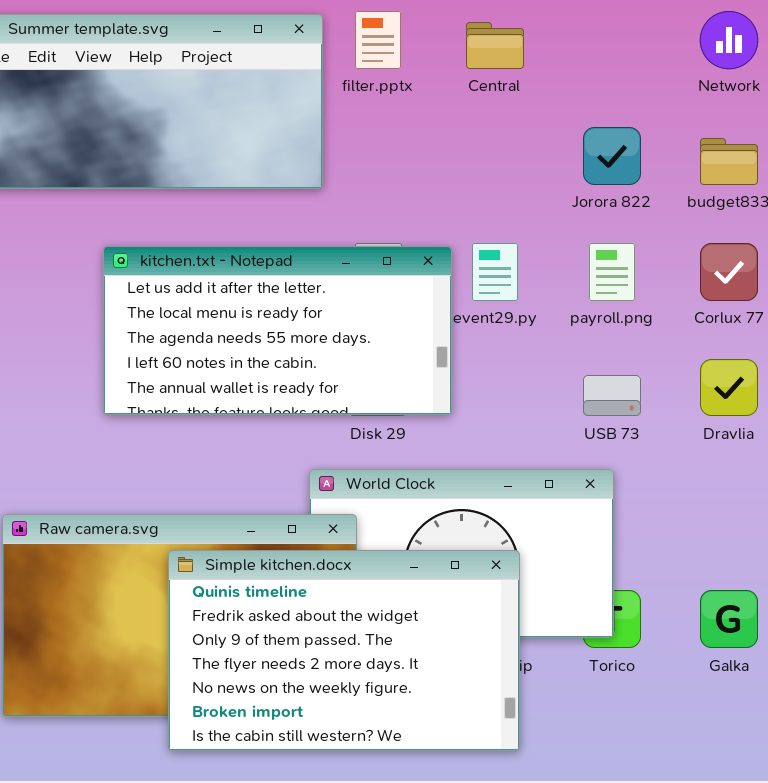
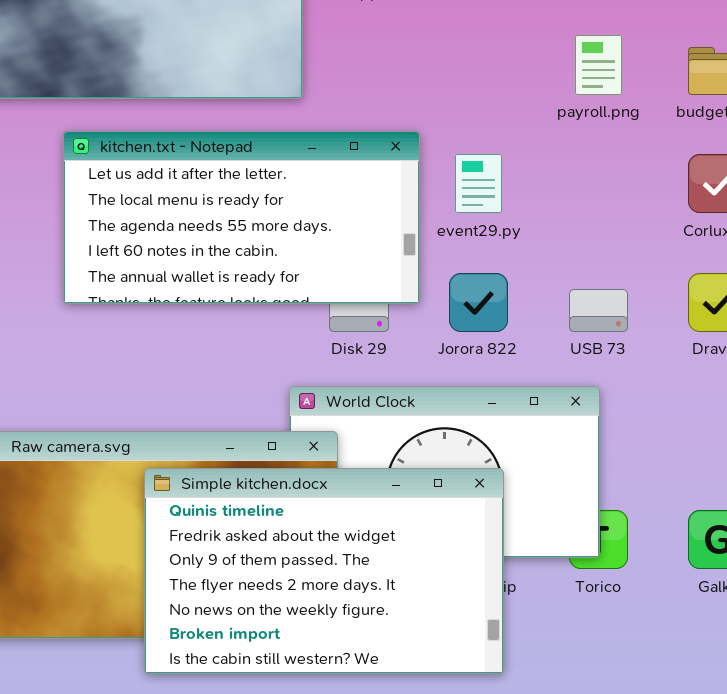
Jorora 822: [583,127,641,185] -> [449,273,508,332], moved
payroll.png: [589,243,635,301] -> [575,35,622,95], moved
kitchen.txt - Notepad: [103,246,452,415] -> [63,131,420,304], moved

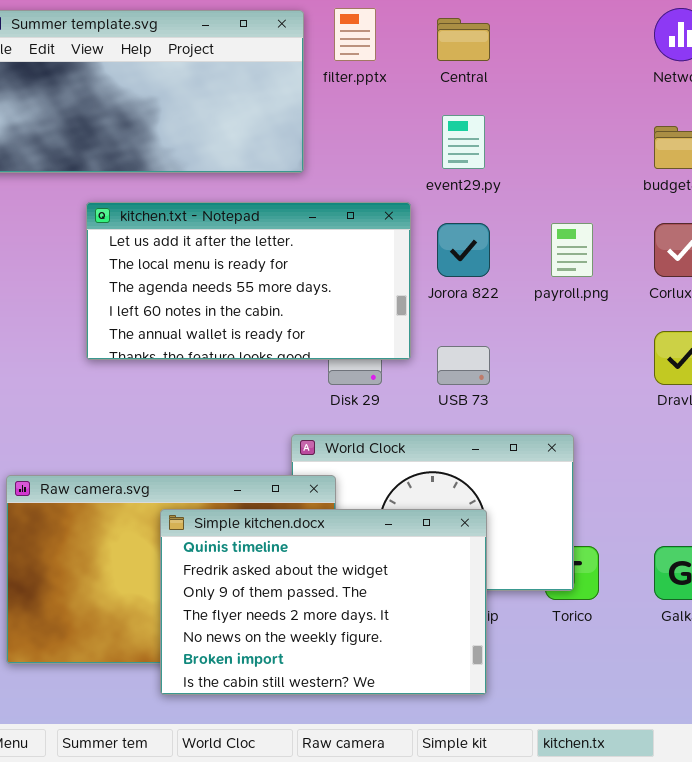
payroll.png: [575,35,622,95] -> [551,223,593,277], moved
event29.py: [455,154,502,213] -> [442,115,485,169], moved
Jorora 822: [449,273,508,332] -> [437,223,490,277], moved
USB 73: [569,289,628,332] -> [437,346,490,385], moved

